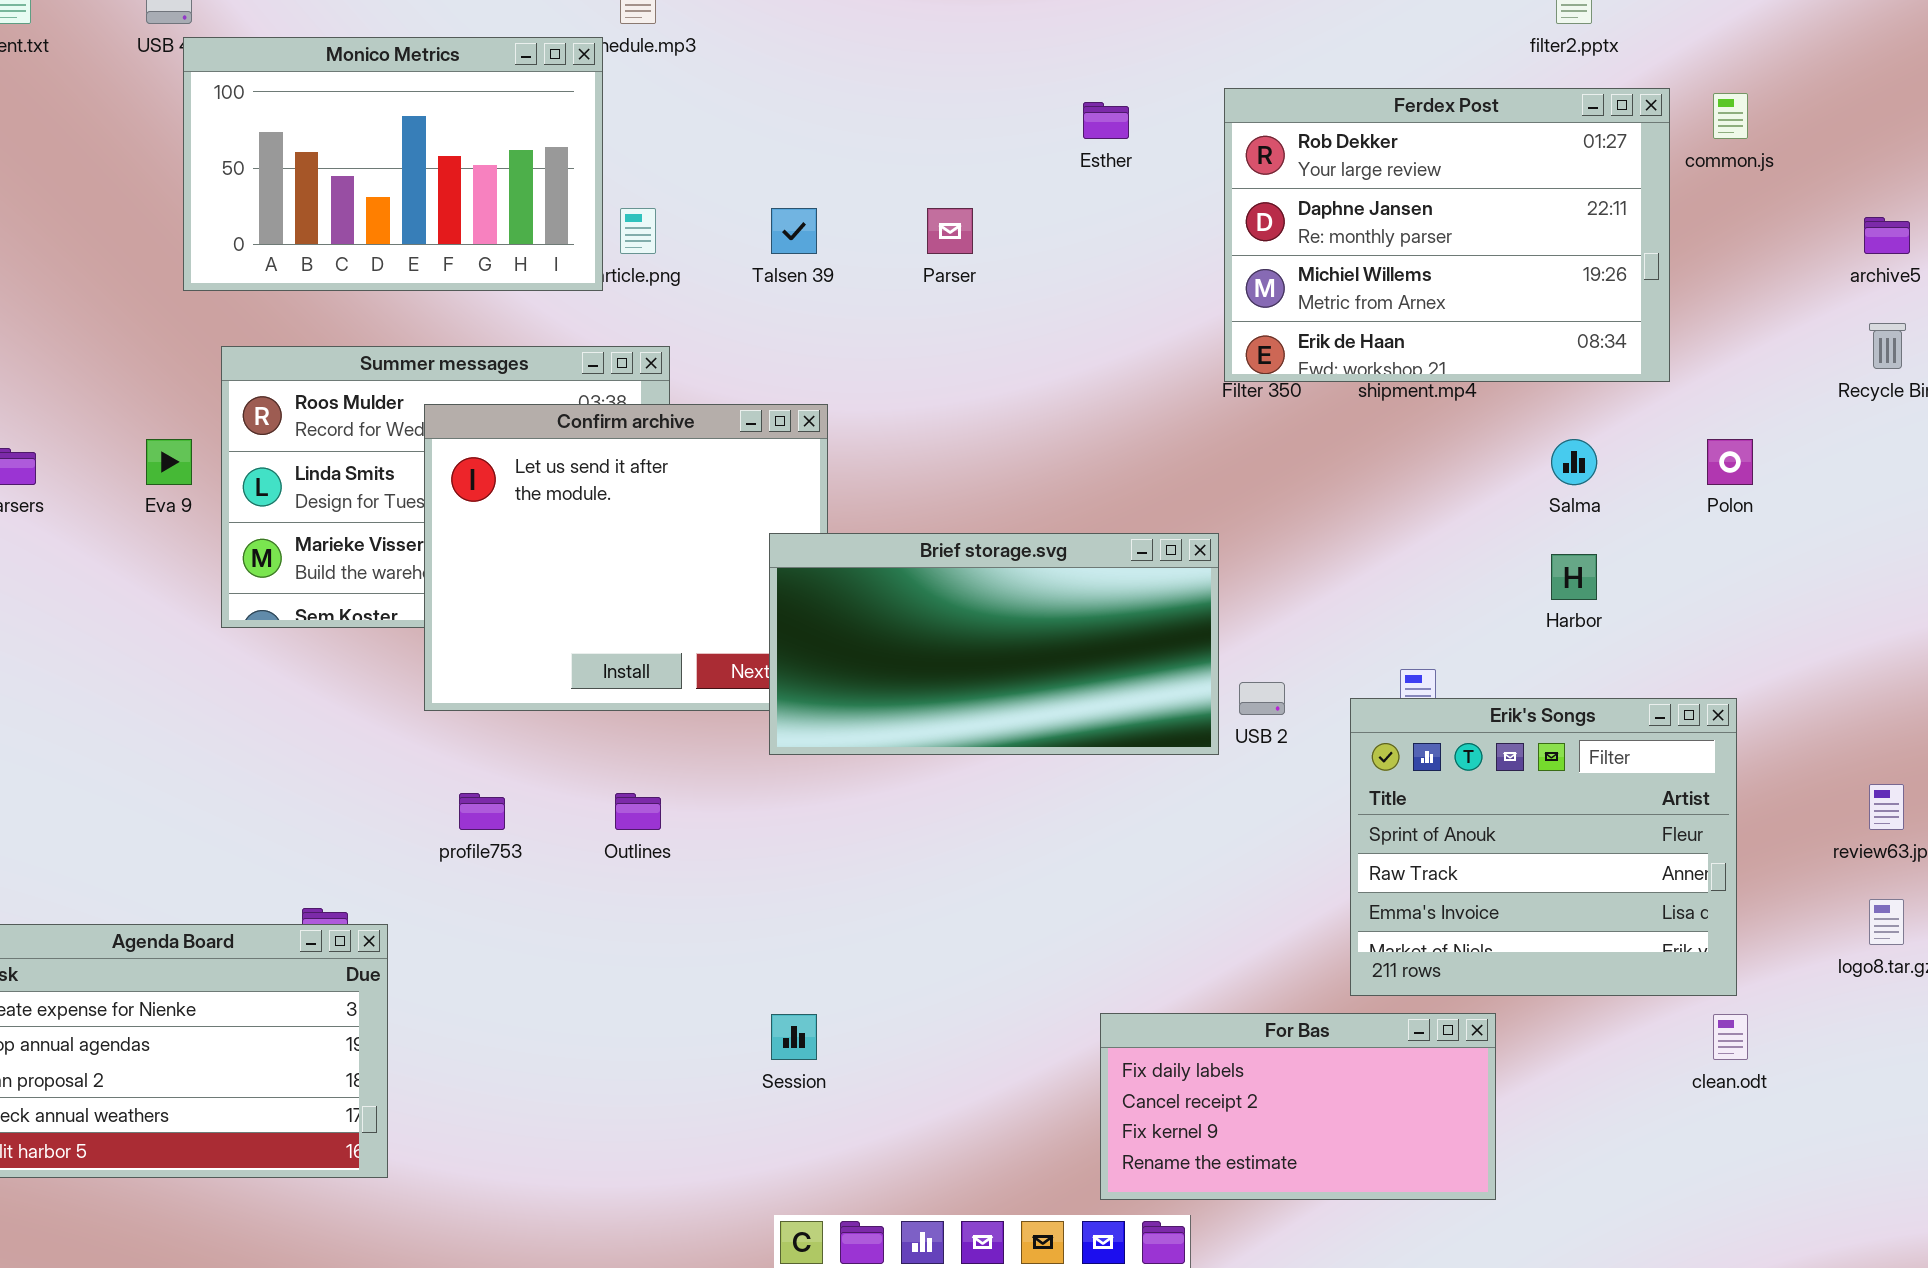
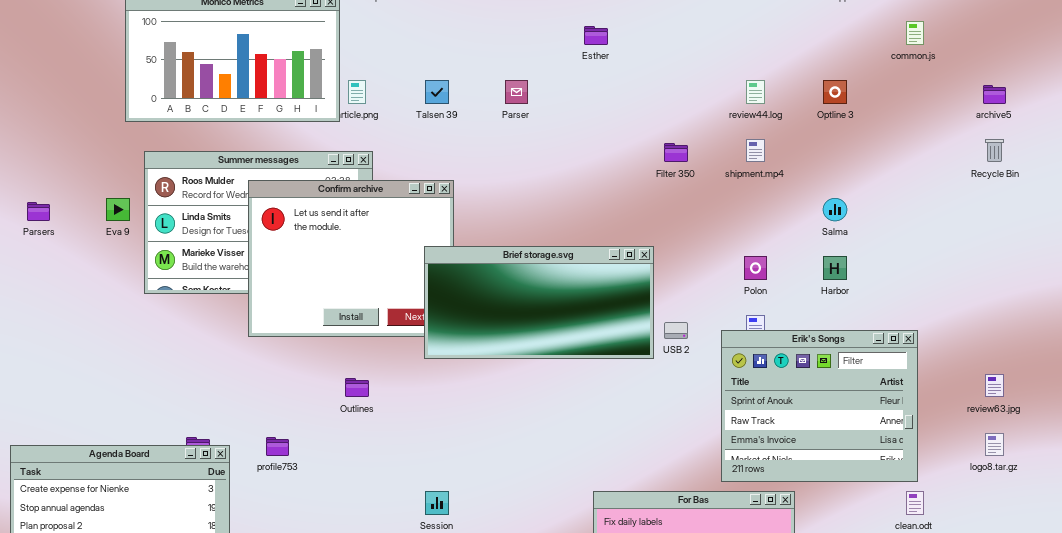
Ferdex Post: [1224,88,1670,382] -> none, closed
Polon: [1707,439,1753,485] -> [744,256,767,280], moved
profile753: [459,793,505,830] -> [266,437,289,456], moved

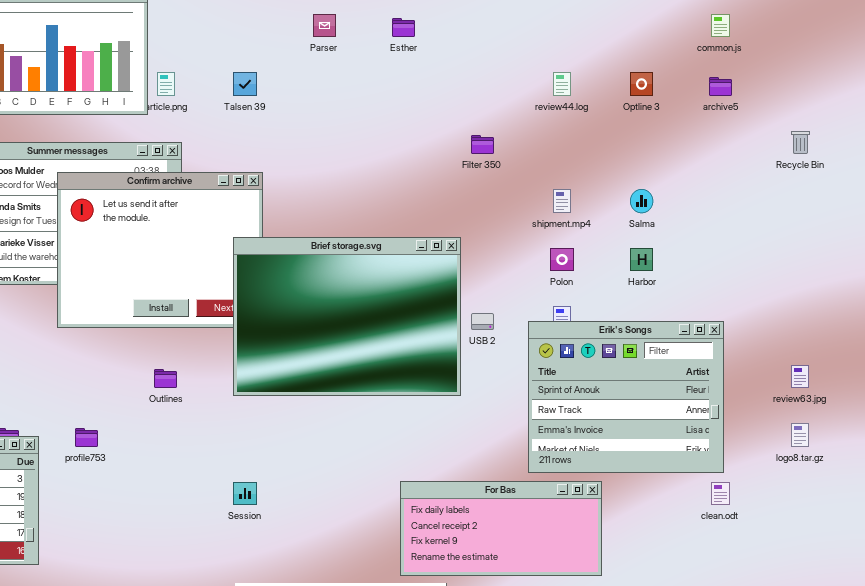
Parser: [505,80,528,104] -> [313,14,336,37], moved
archive5: [983,85,1006,104] -> [709,77,732,96], moved
shipment.mp4: [746,139,765,162] -> [553,189,571,213], moved
Brief storage.svg: [424,246,654,359] -> [233,237,461,396], resized

